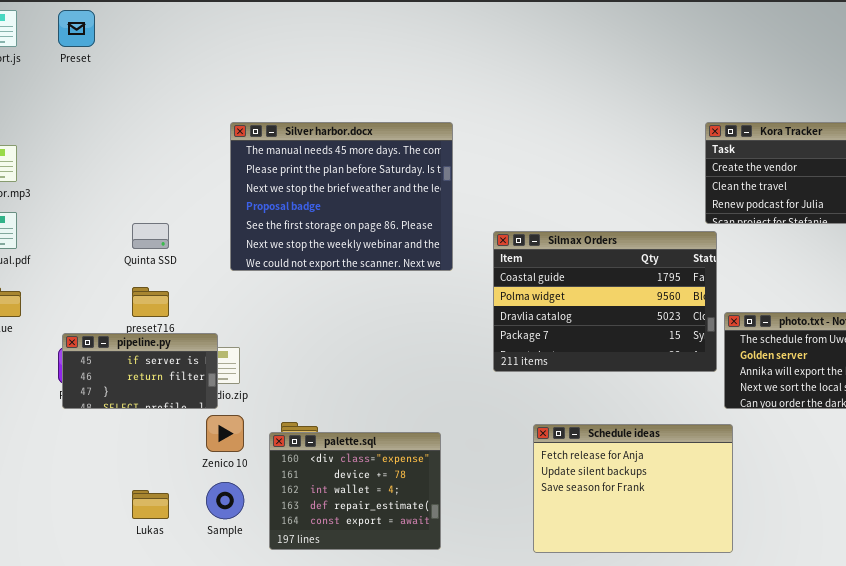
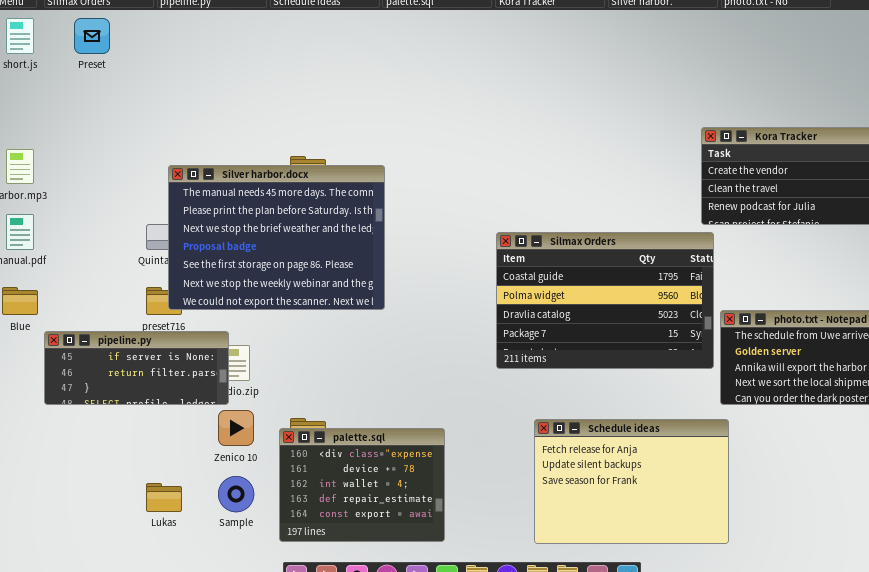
Silver harbor.docx: [230,122,453,271] -> [168,165,385,310], moved
pipeline.py: [62,333,218,409] -> [44,331,229,405], resized

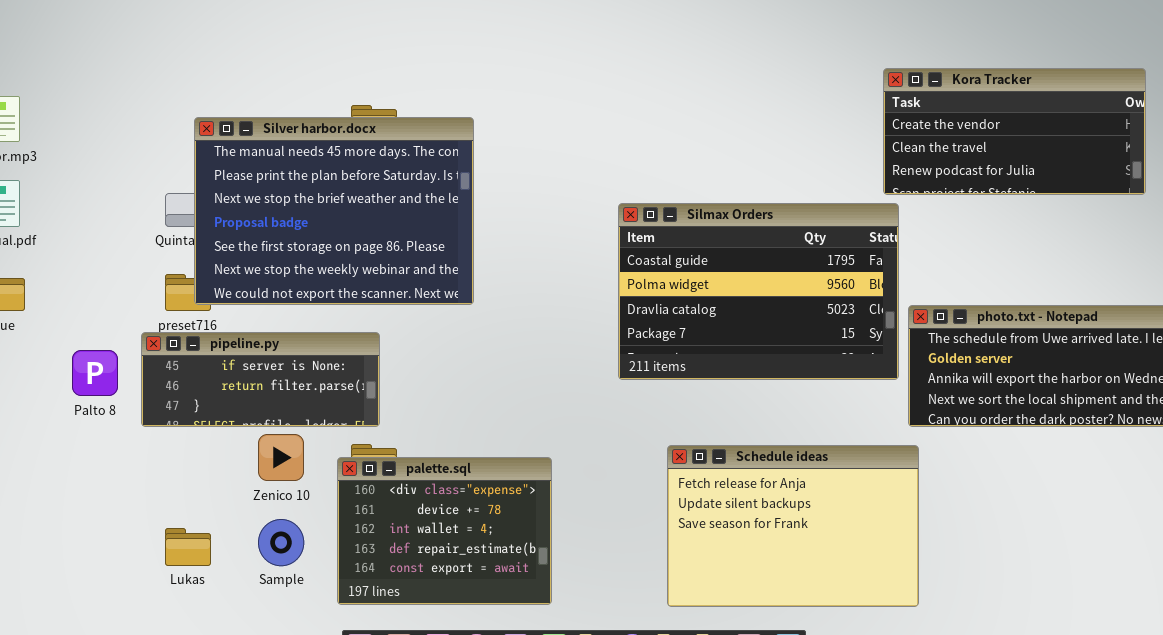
pipeline.py: [44,331,229,405] -> [141,332,380,427], moved

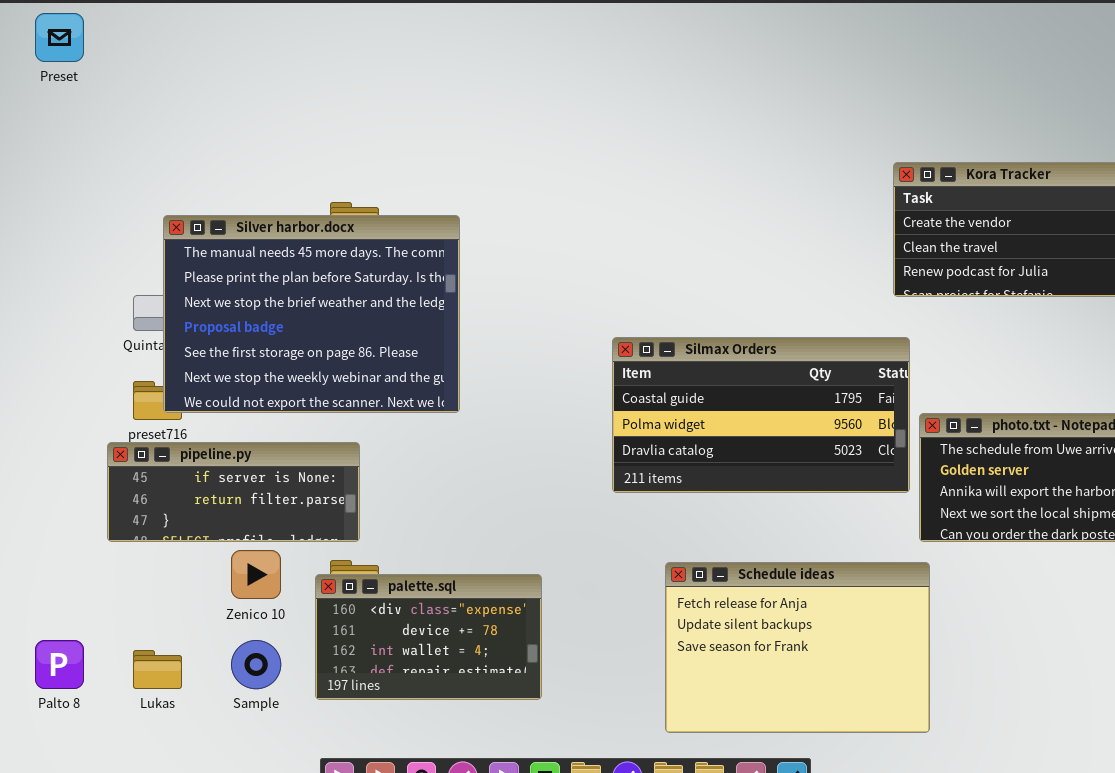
Silmax Orders: [618,203,899,380] -> [612,337,910,493], resized
Palto 8: [72,350,118,396] -> [35,640,84,689], moved
palette.sql: [337,457,552,605] -> [315,574,542,700], resized

